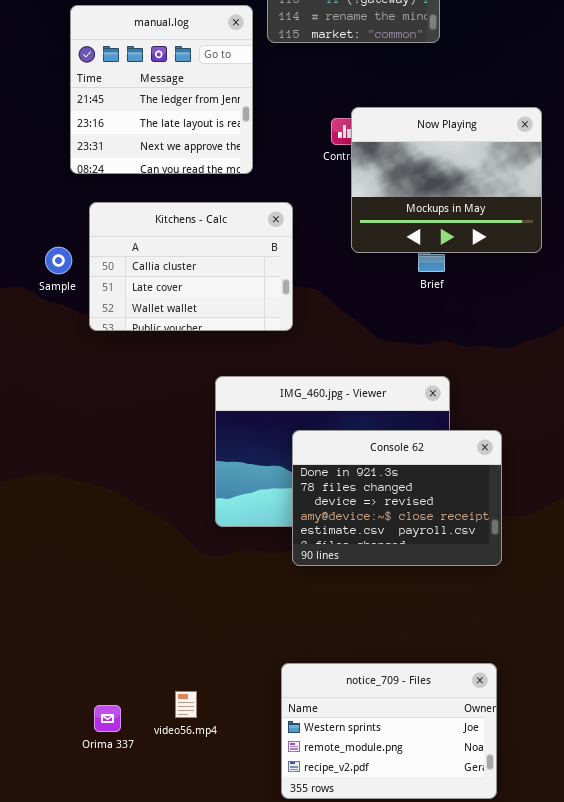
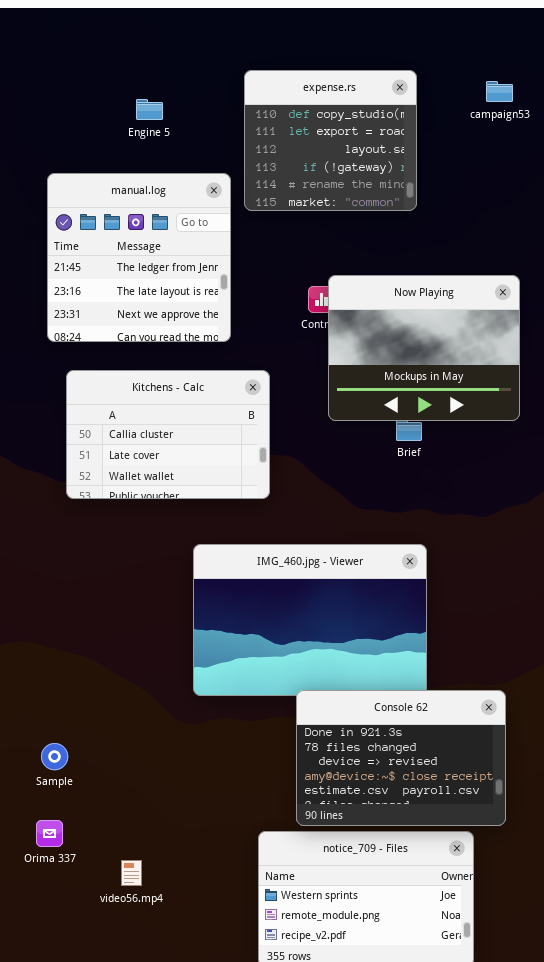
Sample: [45,247,72,274] -> [41,743,68,770], moved
Console 62: [292,430,502,566] -> [296,690,506,826], moved
video56.mp4: [175,691,197,718] -> [121,860,142,886], moved
Orima 337: [94,705,121,732] -> [36,820,63,847], moved

